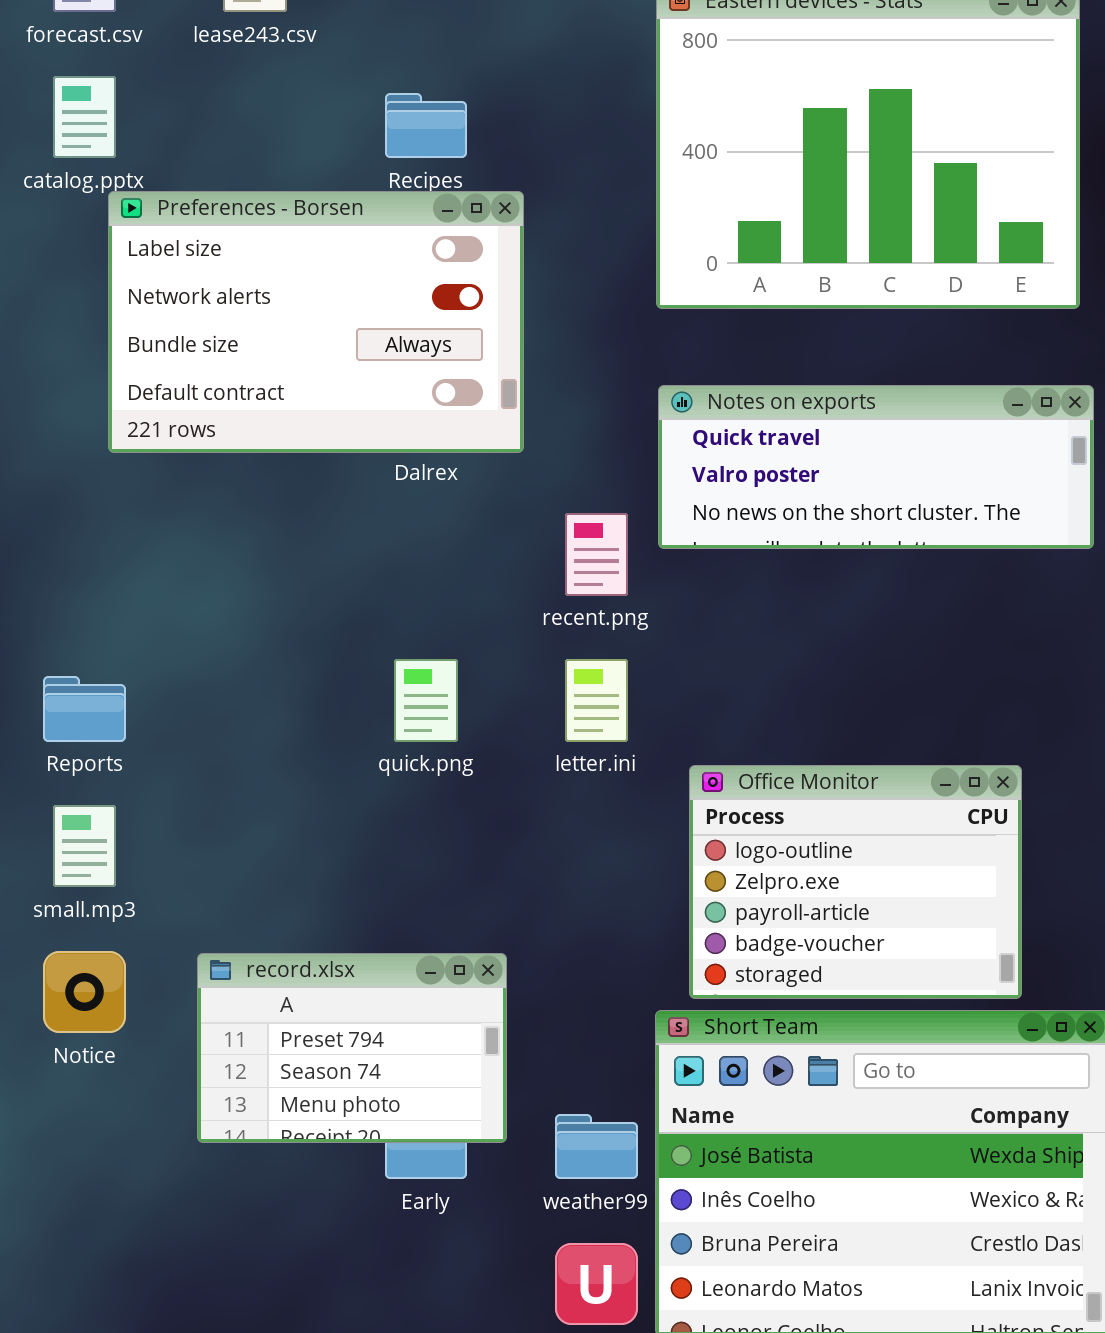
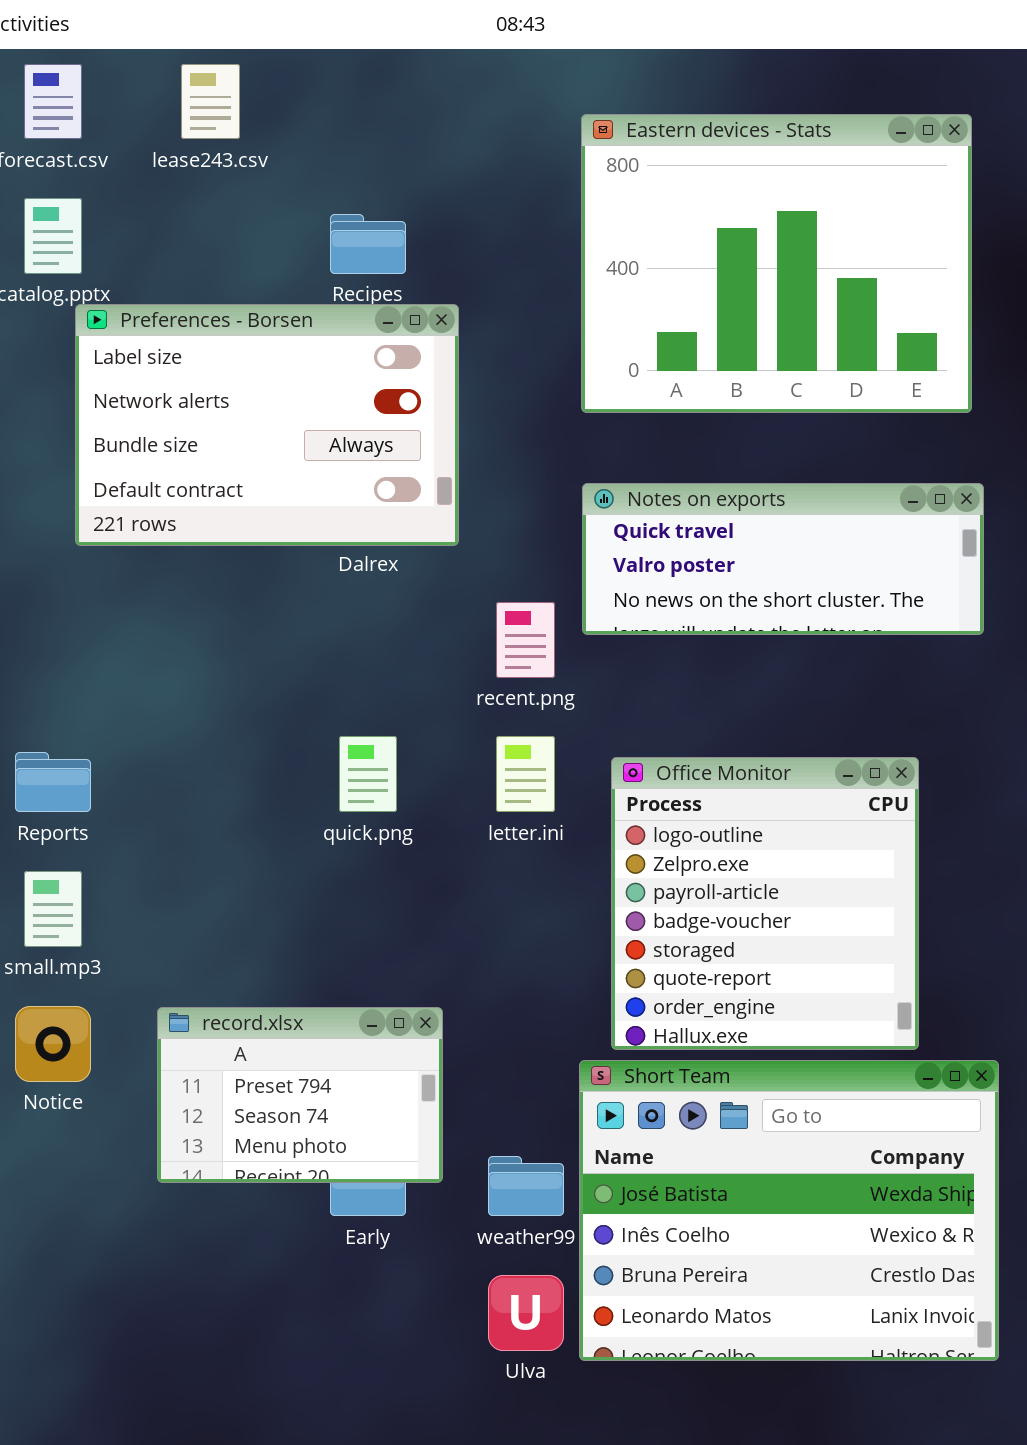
Office Monitor: [689,765,1022,999] -> [611,757,919,1050], resized

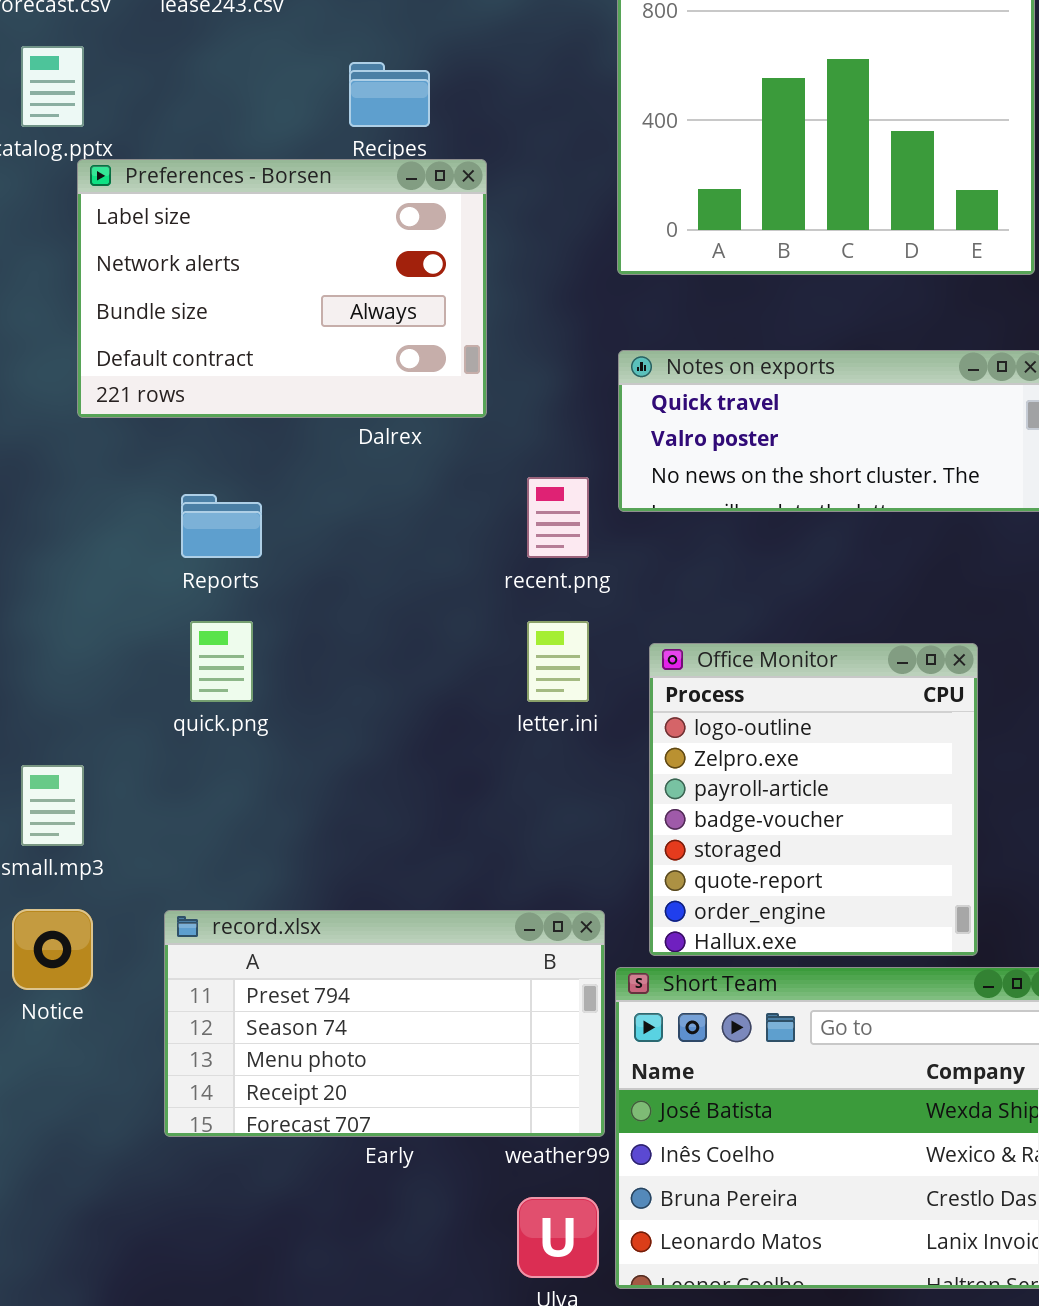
quick.png: [339,736,397,812] -> [190,621,253,702], moved
Reports: [15,752,91,812] -> [181,494,262,558], moved
record.xlsx: [157,1007,443,1183] -> [164,910,605,1137], resized

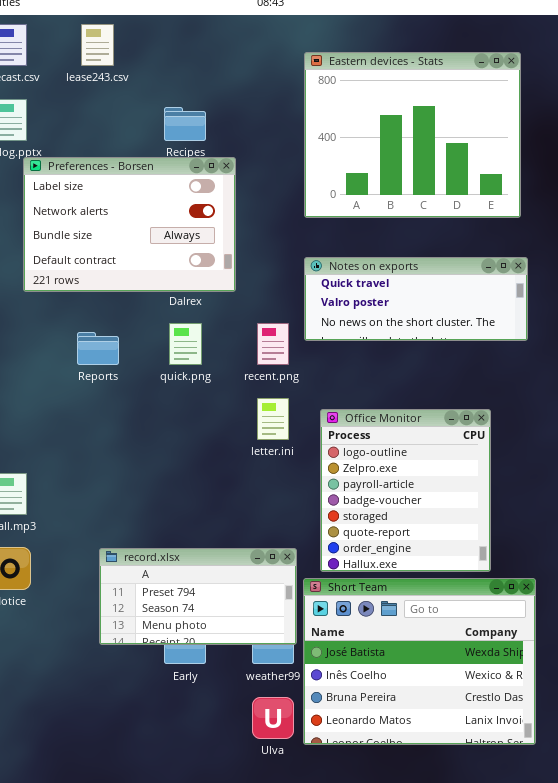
quick.png: [190,621,253,702] -> [169,323,202,365], moved
record.xlsx: [164,910,605,1137] -> [99,548,297,645], resized

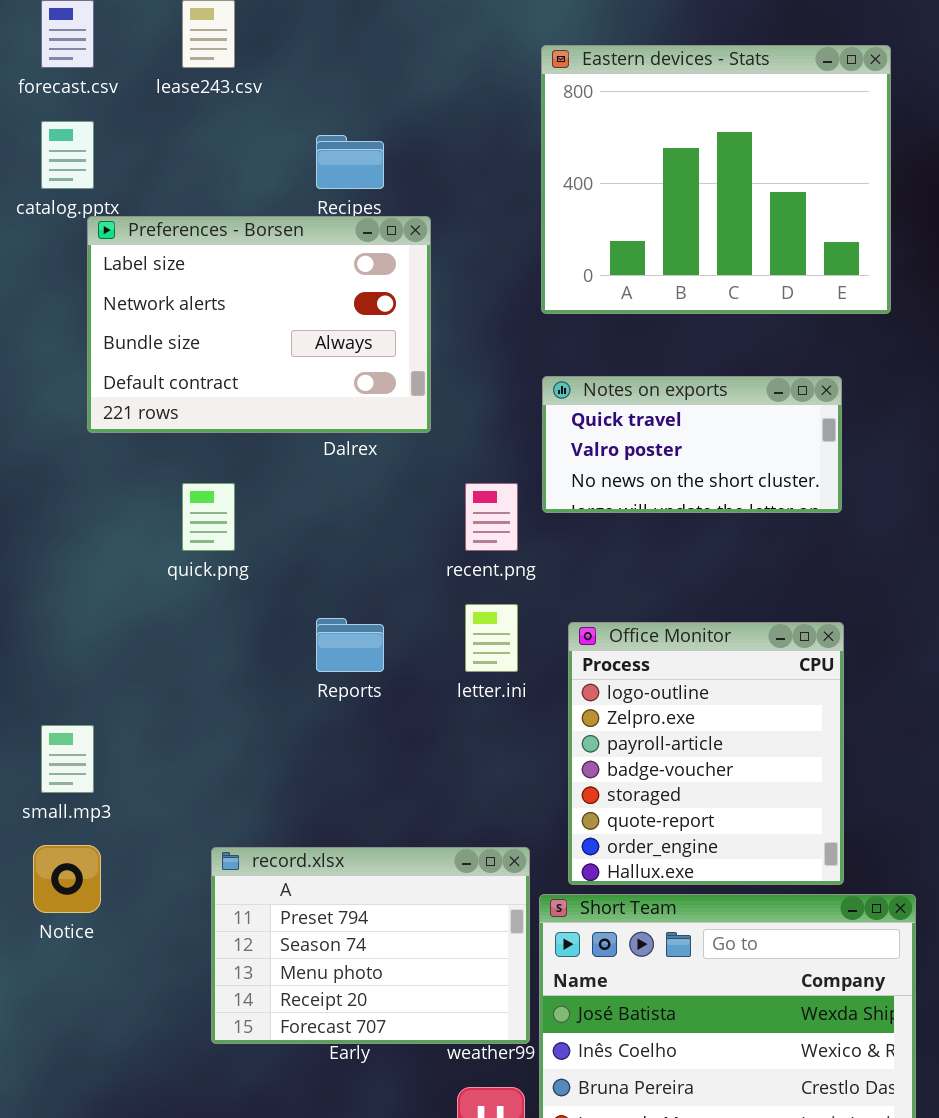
Notes on exports: [304,257,528,341] -> [542,376,842,513], resized
quick.png: [169,323,202,365] -> [182,483,235,551], moved
Reports: [77,332,119,365] -> [316,618,384,672], moved
record.xlsx: [99,548,297,645] -> [211,847,530,1044], resized

